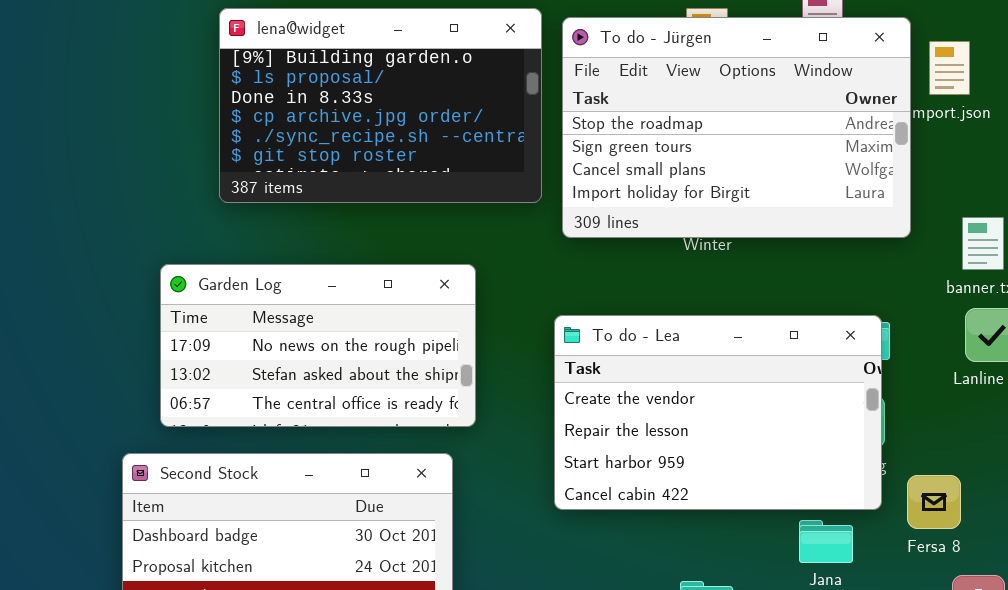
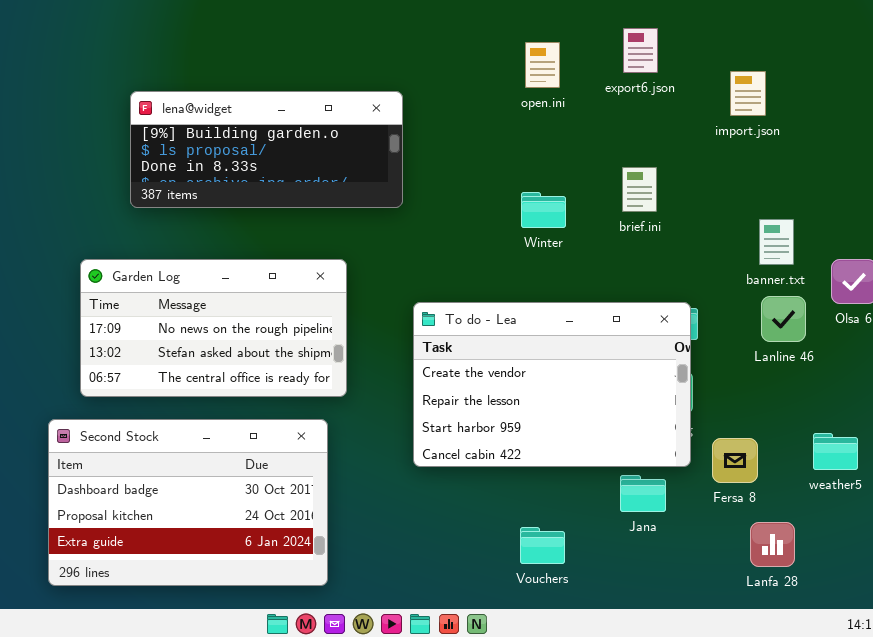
lena@widget: [219,8,542,203] -> [130,91,403,208], resized
To do - Jürgen: [562,17,911,238] -> none, closed

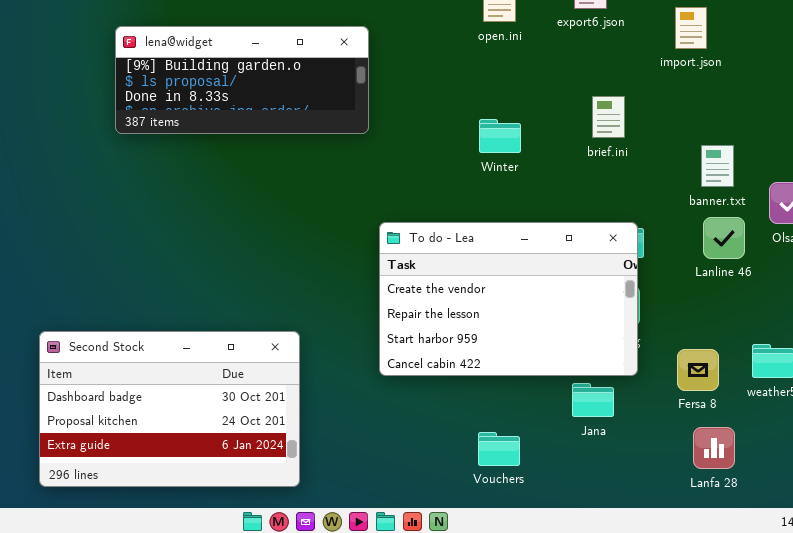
brief.ini: [622,167,657,212] -> [592,96,625,138], moved
Garden Log: [80,259,347,397] -> none, closed
Fersa 8: [712,438,758,483] -> [677,349,719,391], moved

